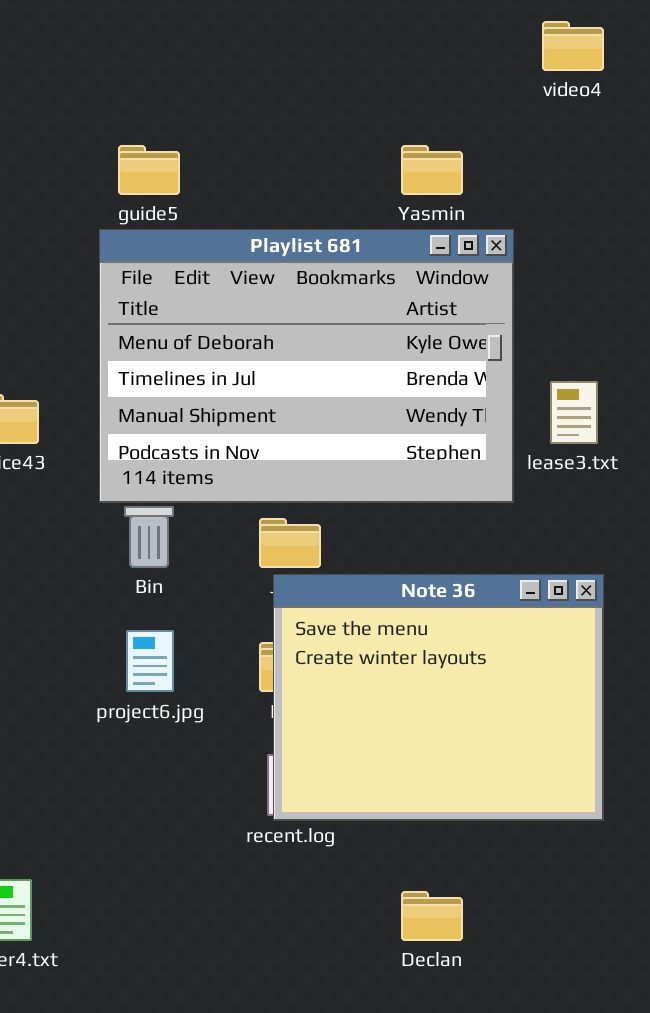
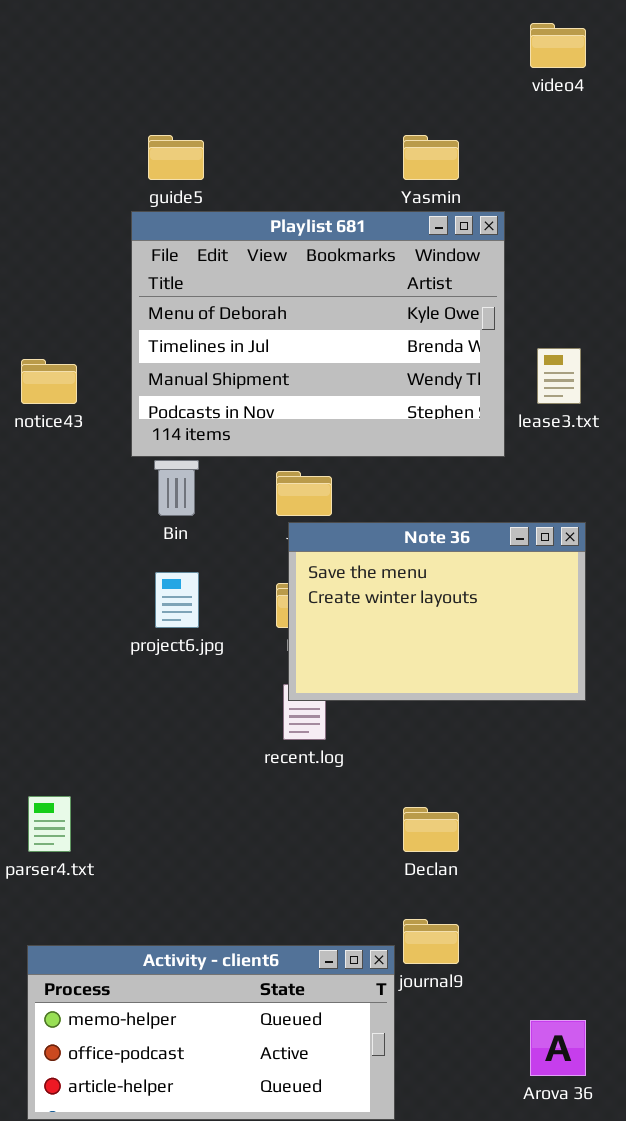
Note 36: [273,574,604,821] -> [288,522,586,701], resized

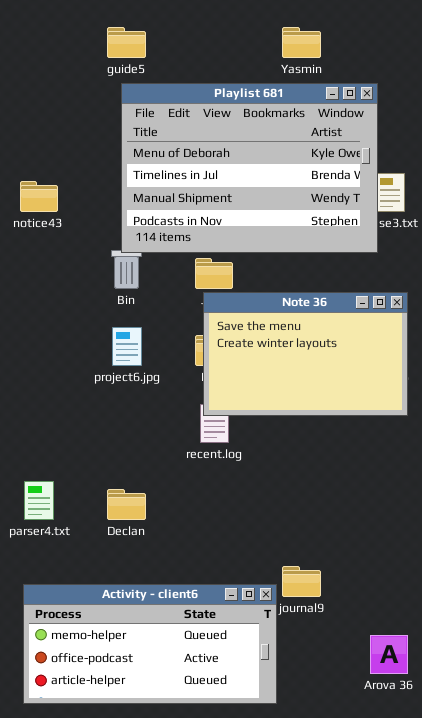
Playlist 681: [131,211,505,457] -> [121,83,378,253], moved
Declan: [403,807,459,852] -> [107,489,146,520], moved

